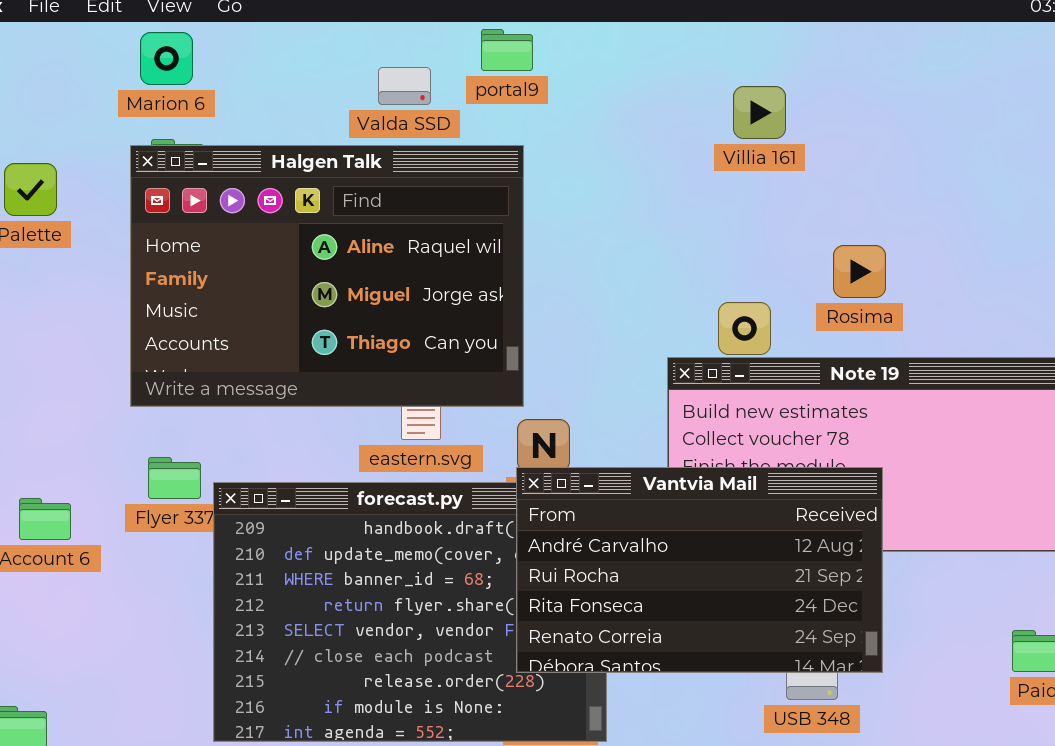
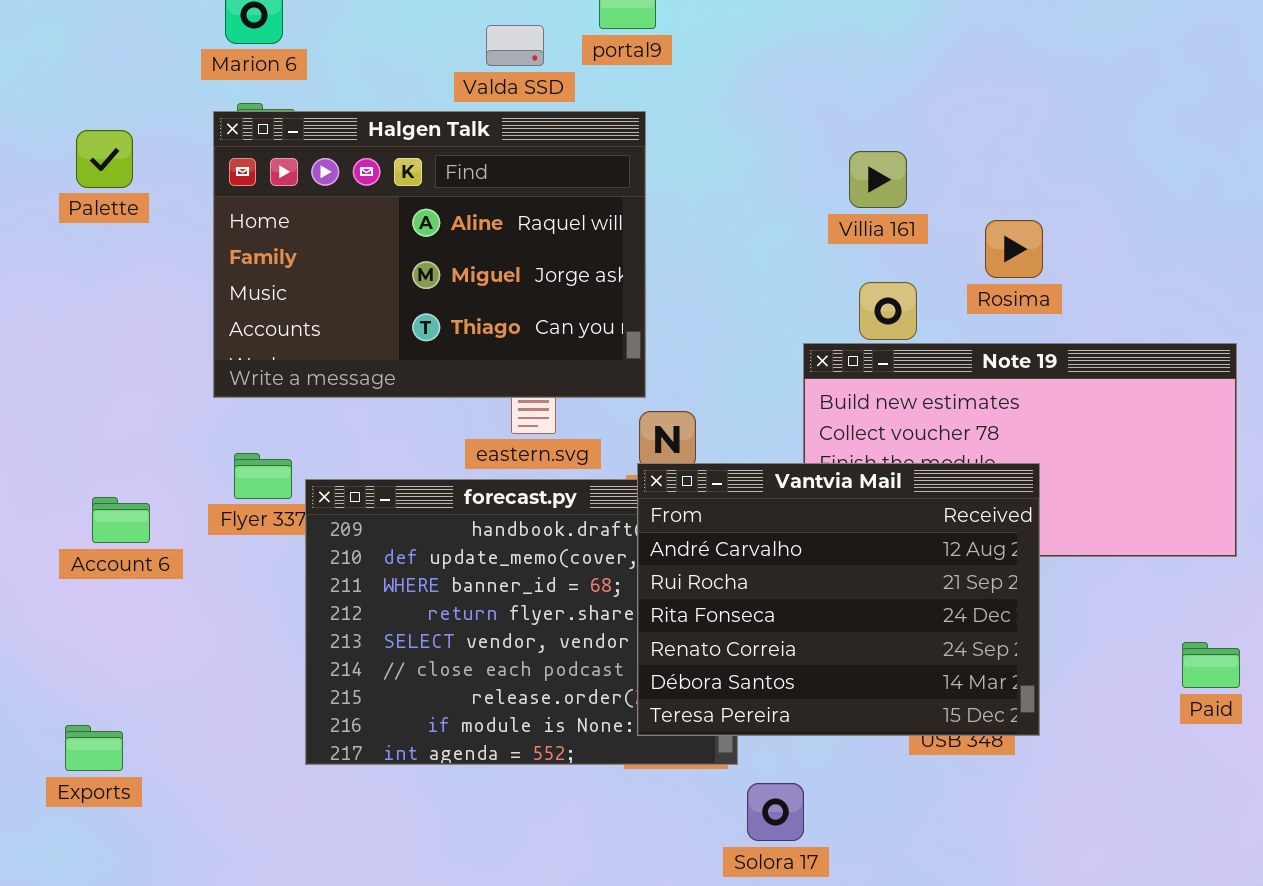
Villia 161: [733,86,786,139] -> [849,151,907,208], moved
Vantvia Mail: [516,467,883,673] -> [637,463,1040,736], resized

